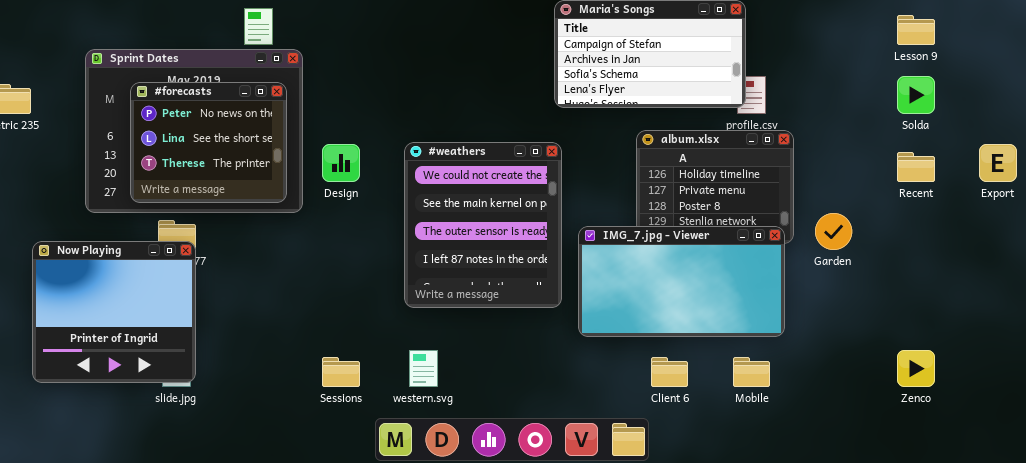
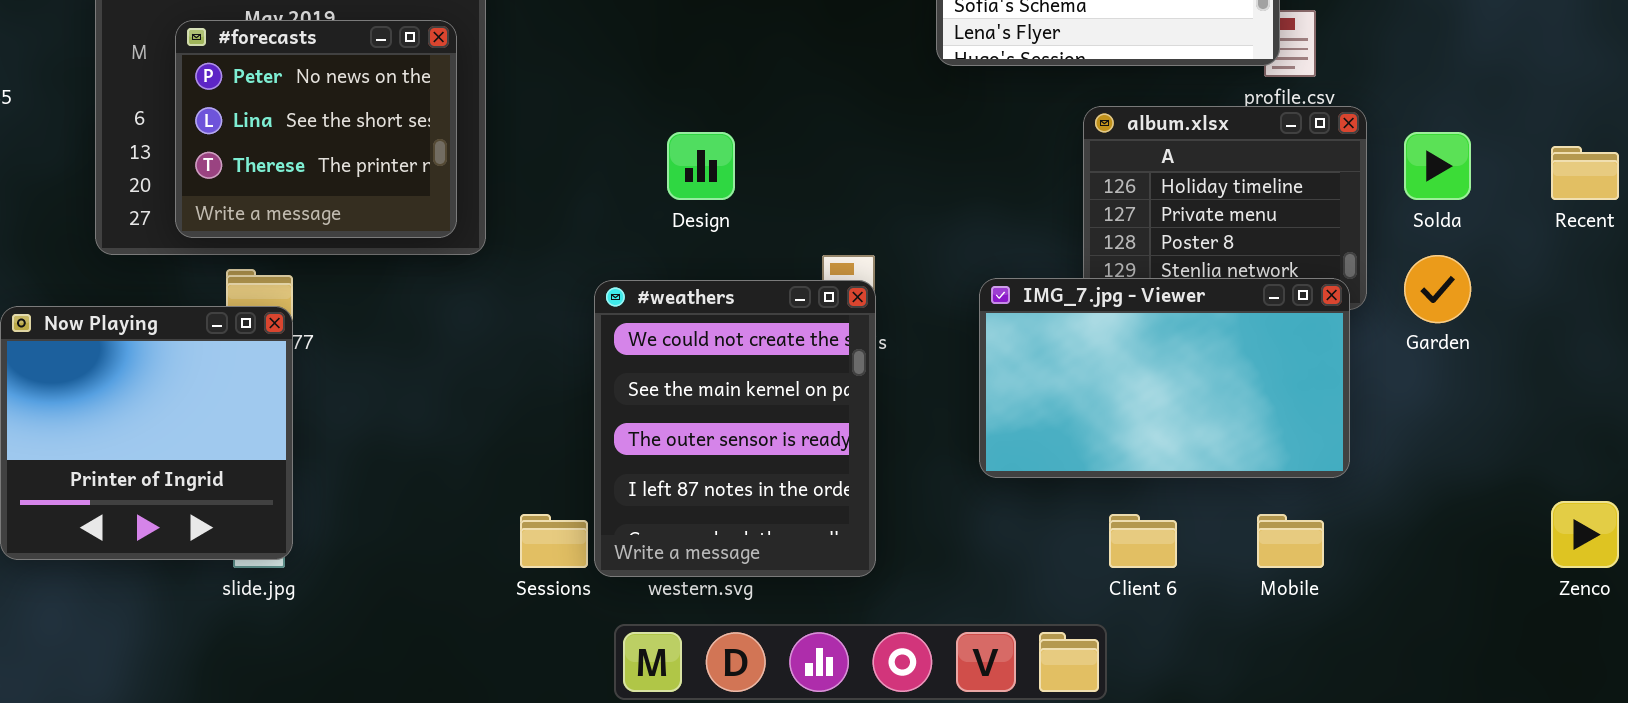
Solda: [897,76,935,114] -> [1404,132,1471,200], moved
#weathers: [404,142,562,308] -> [594,280,876,577], moved
Design: [322,144,360,182] -> [667,132,735,200], moved

